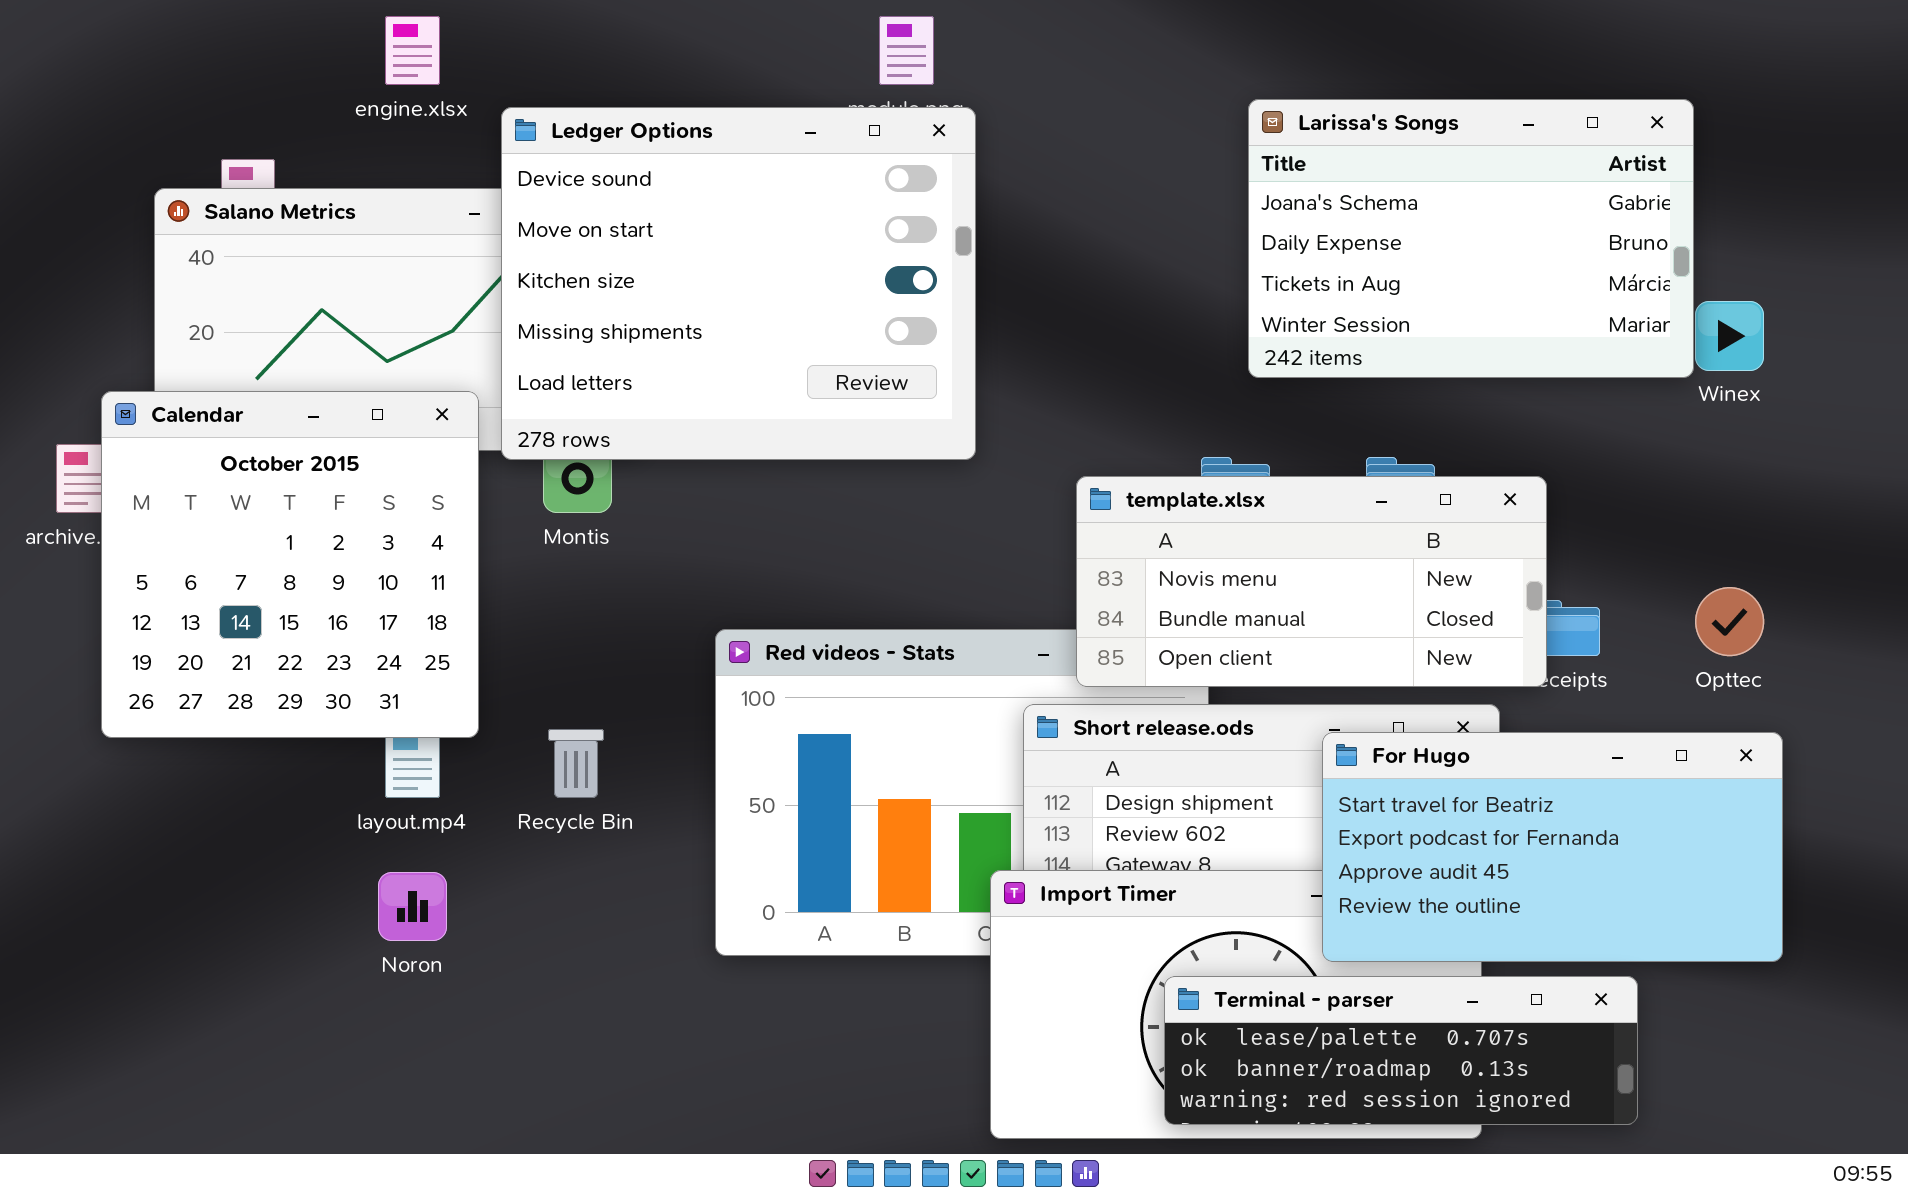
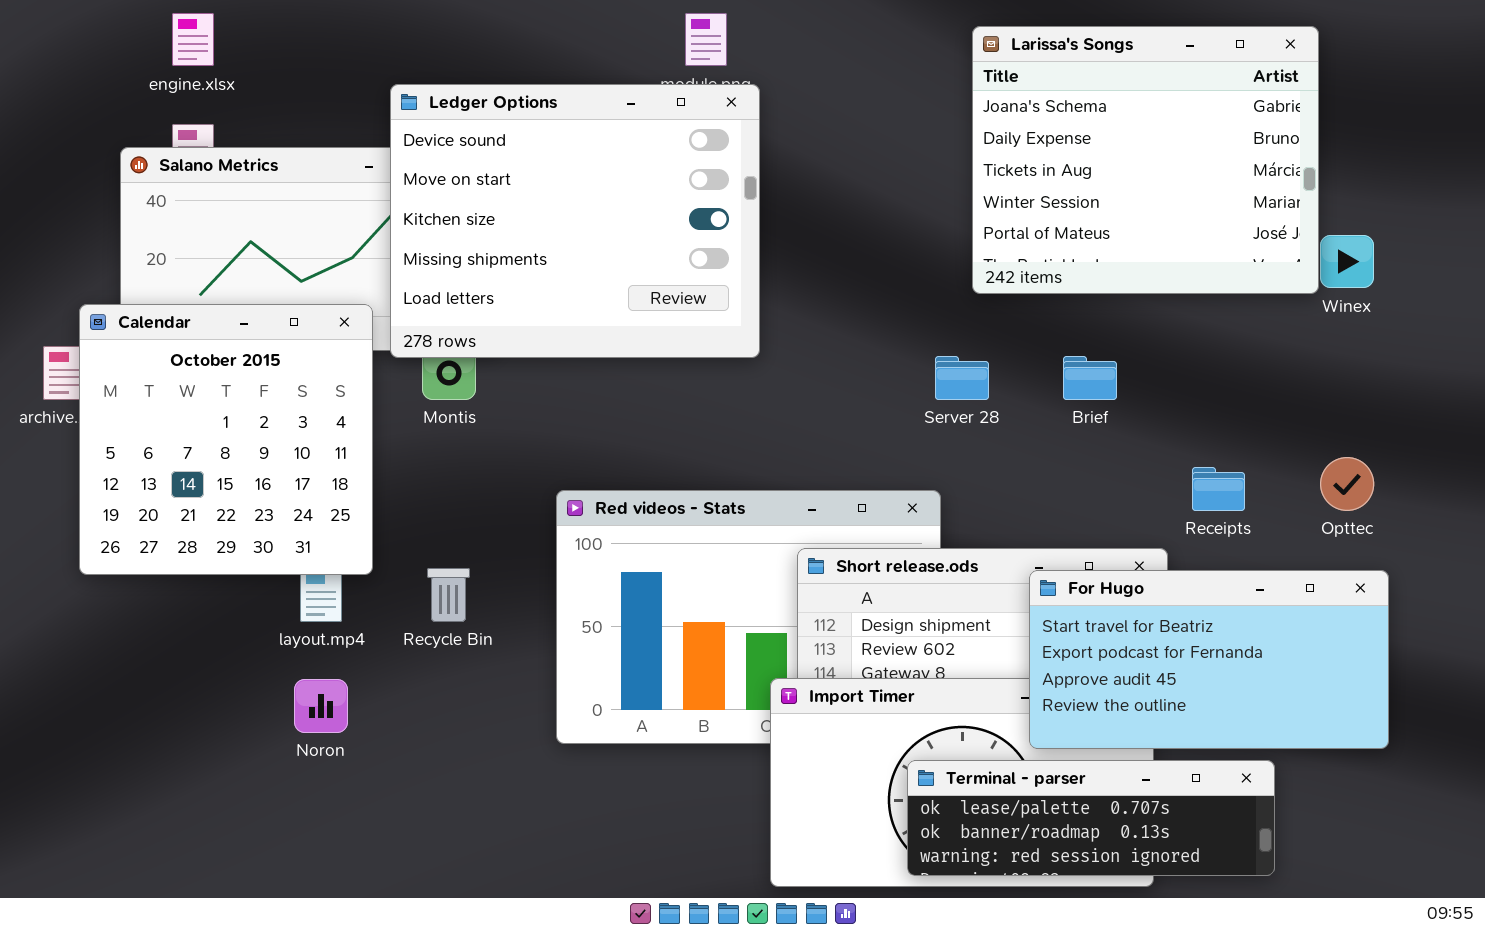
engine.xlsx: [385,16,440,85] -> [172,13,214,66], moved
Larissa's Songs: [1248,99,1694,378] -> [972,26,1319,294], resized
template.xlsx: [1076,476,1547,687] -> none, closed

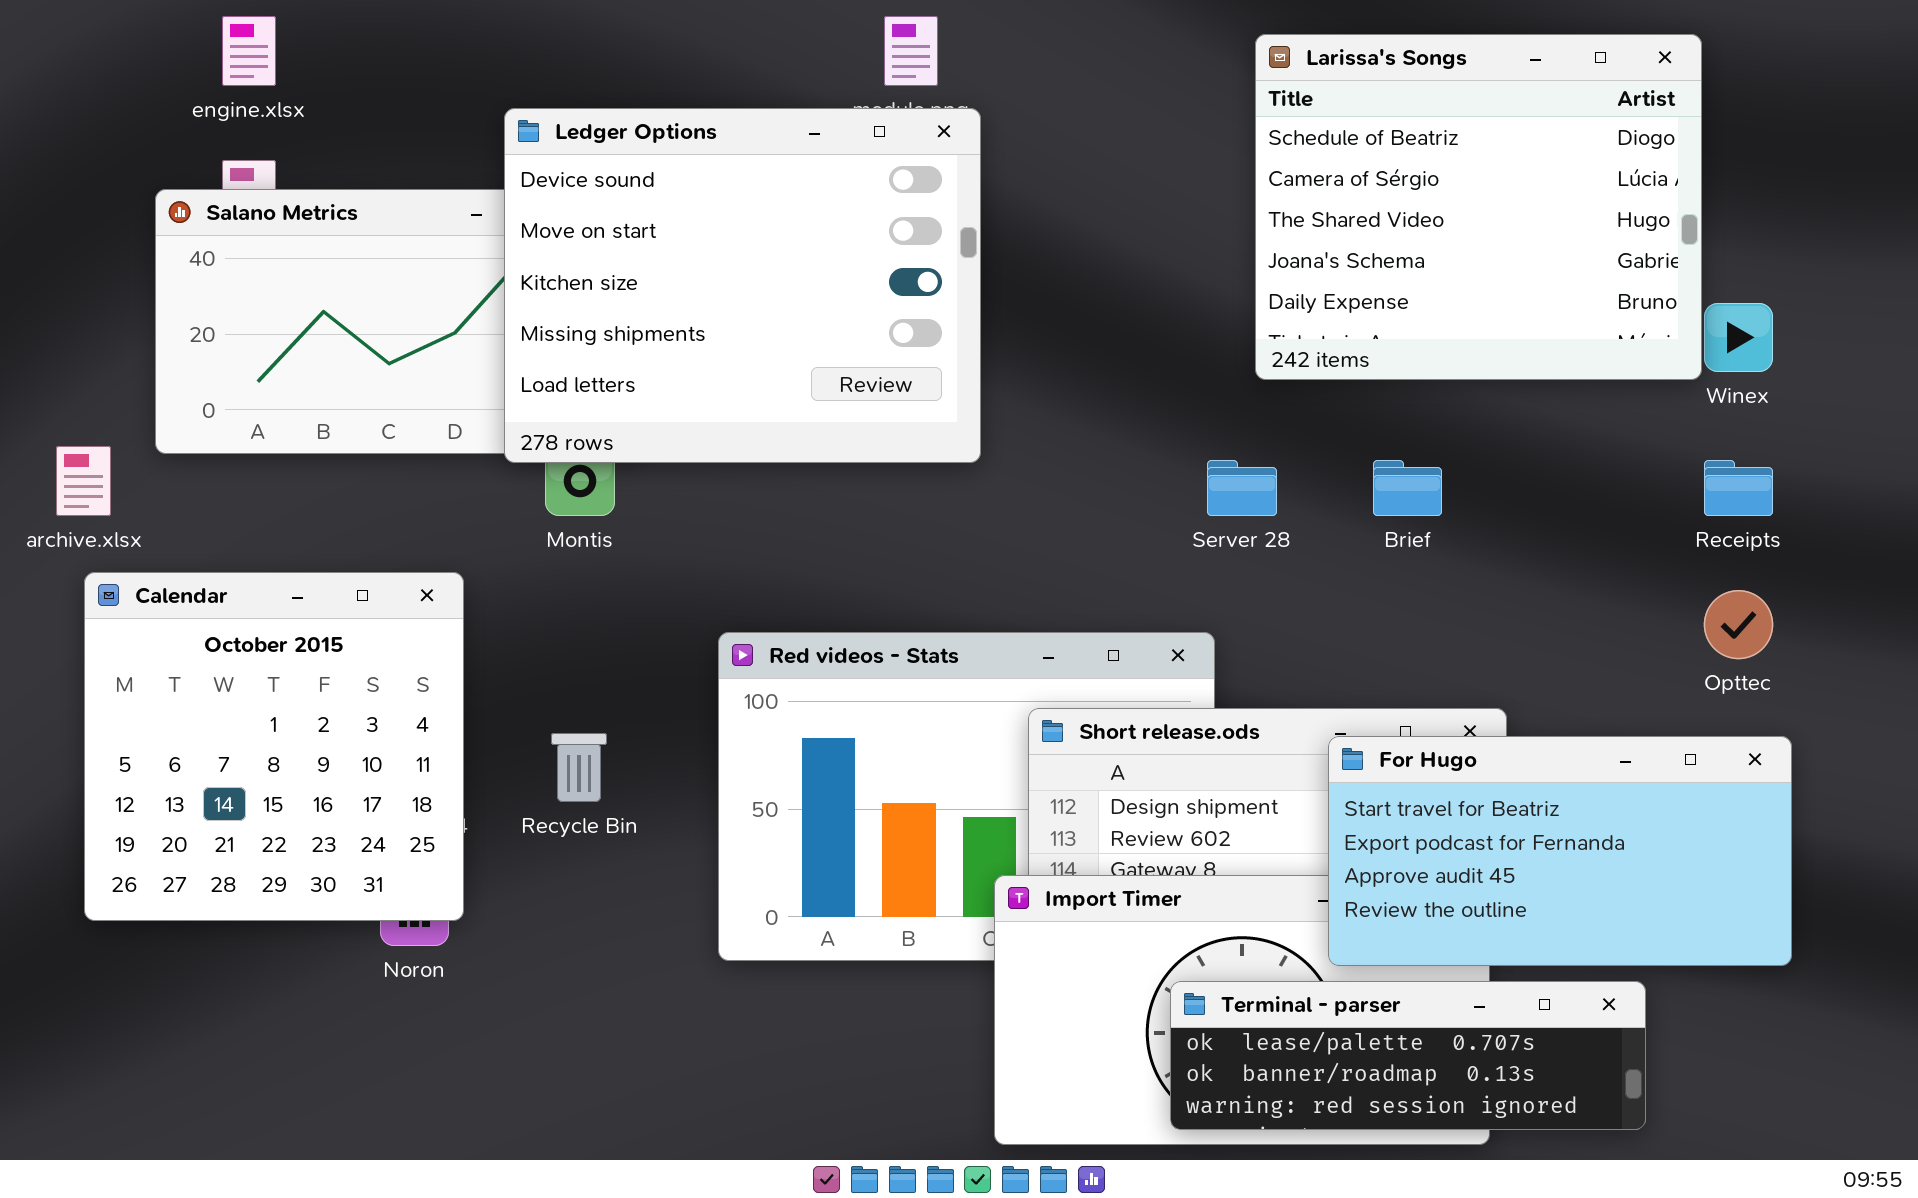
Larissa's Songs: [972,26,1319,294] -> [1255,34,1702,380], scrolled up 3 rows
Calendar: [79,304,373,575] -> [84,572,464,921], moved
Receipts: [1192,467,1245,511] -> [1704,460,1773,516], moved

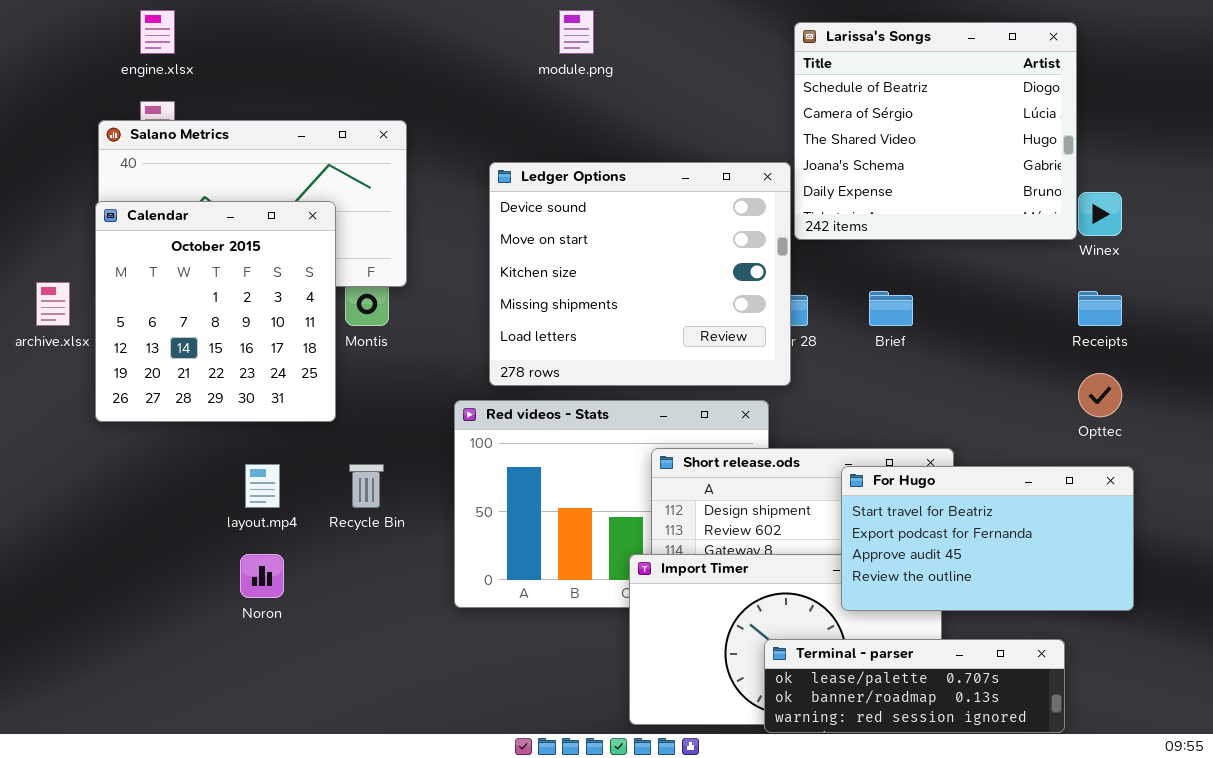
Ledger Options: [504,108,981,463] -> [489,162,791,386], moved
Calendar: [84,572,464,921] -> [95,201,336,422], moved
Terminal - parser: [1170,981,1646,1130] -> [764,639,1065,733], moved

